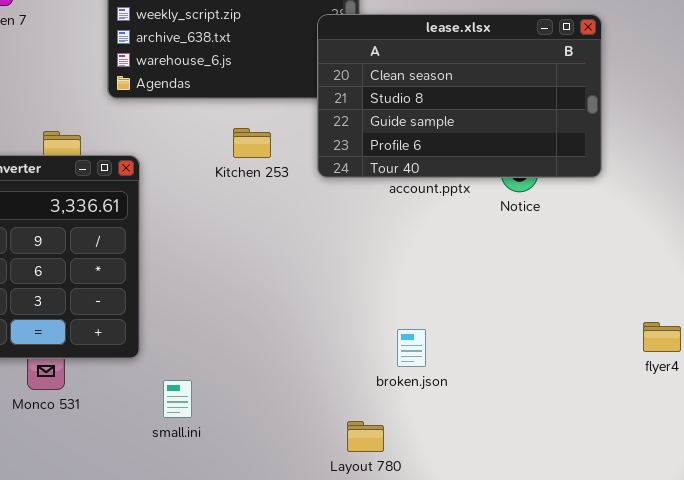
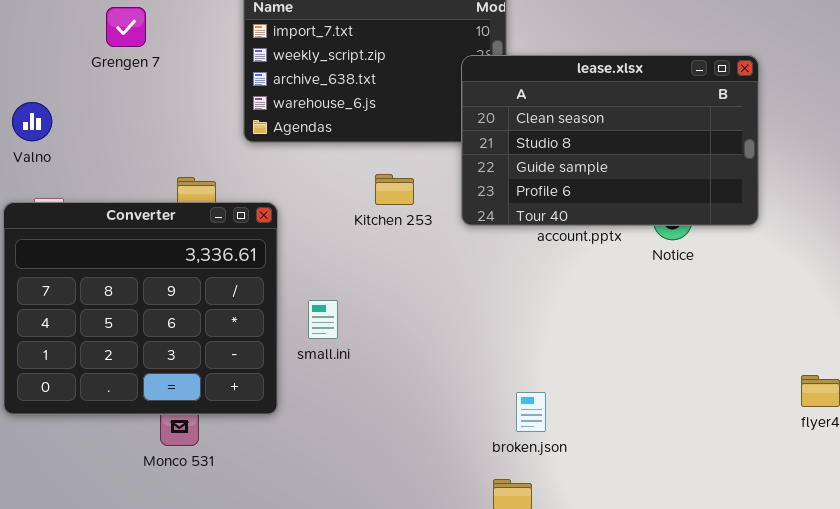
broken.json: [397,329,426,367] -> [516,392,546,432], moved
small.ini: [163,380,192,418] -> [308,300,338,339], moved

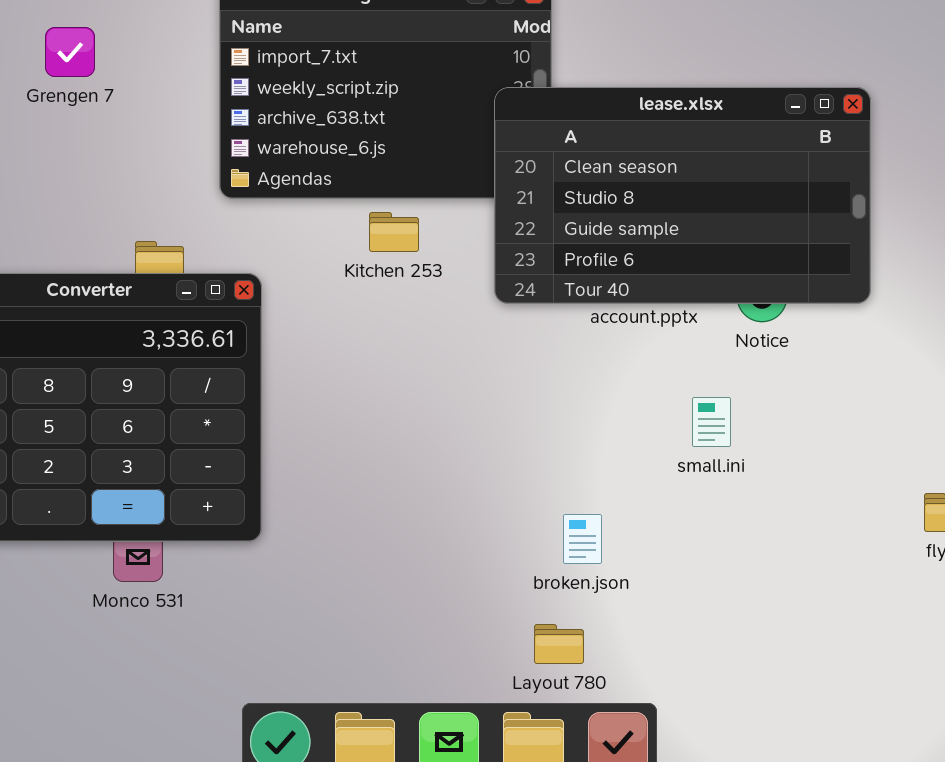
Kitchen 253: [375,174,414,205] -> [369,212,419,252], moved
small.ini: [308,300,338,339] -> [692,397,731,447], moved

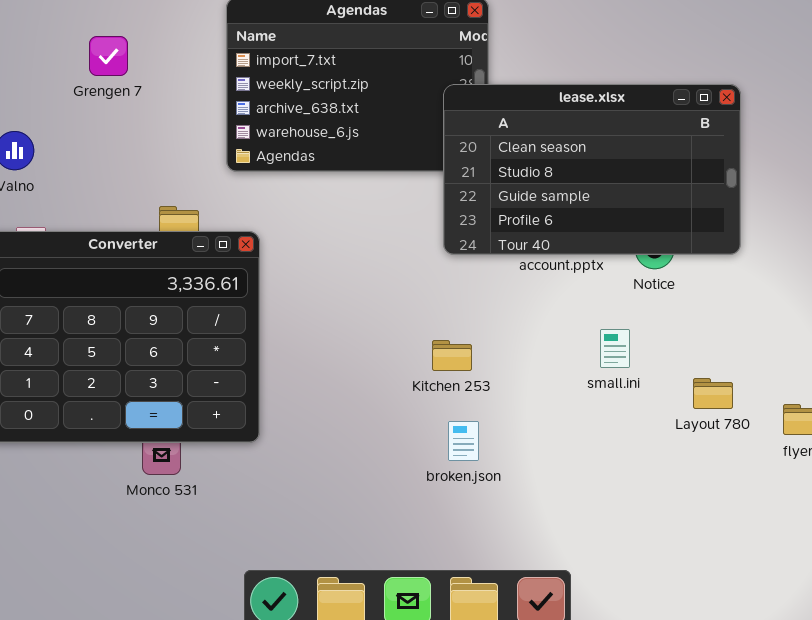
Kitchen 253: [369,212,419,252] -> [432,340,472,371], moved
broken.json: [563,514,602,564] -> [448,421,479,461], moved
Layout 780: [534,624,584,664] -> [693,378,733,409], moved

